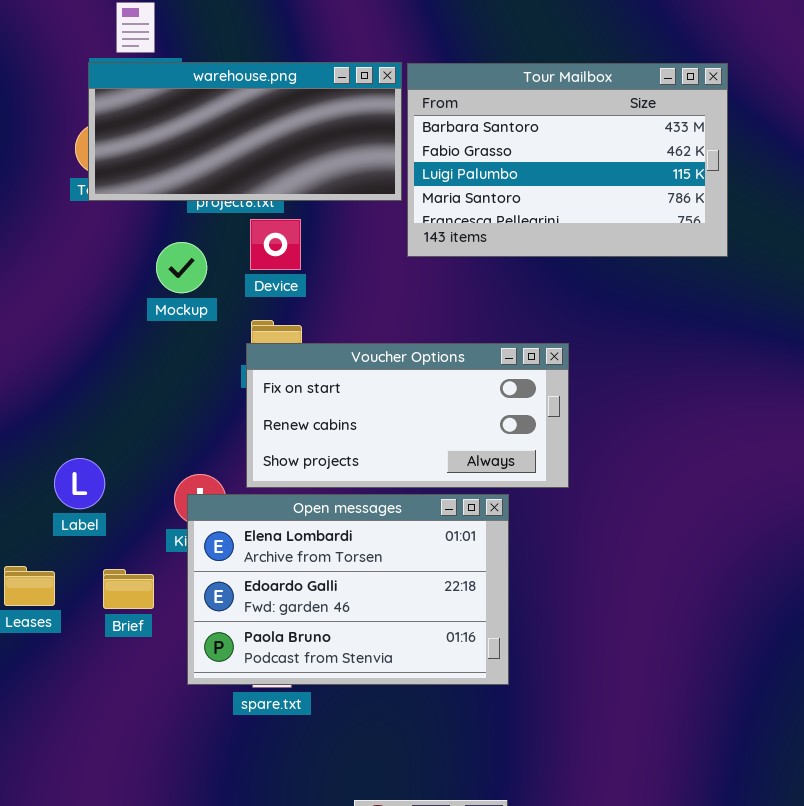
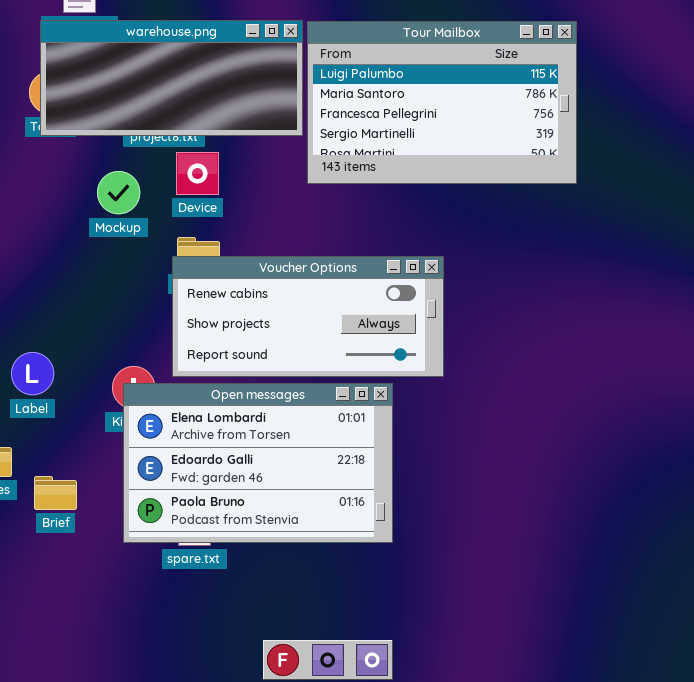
Tour Mailbox: [407,63,728,257] -> [307,21,577,184], scrolled down 2 rows
Voucher Options: [246,343,569,488] -> [172,256,444,377], scrolled down 1 row
Brief: [103,569,154,609] -> [34,476,77,510], moved

